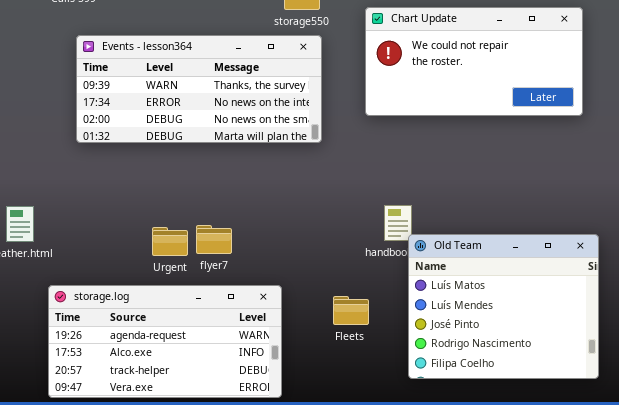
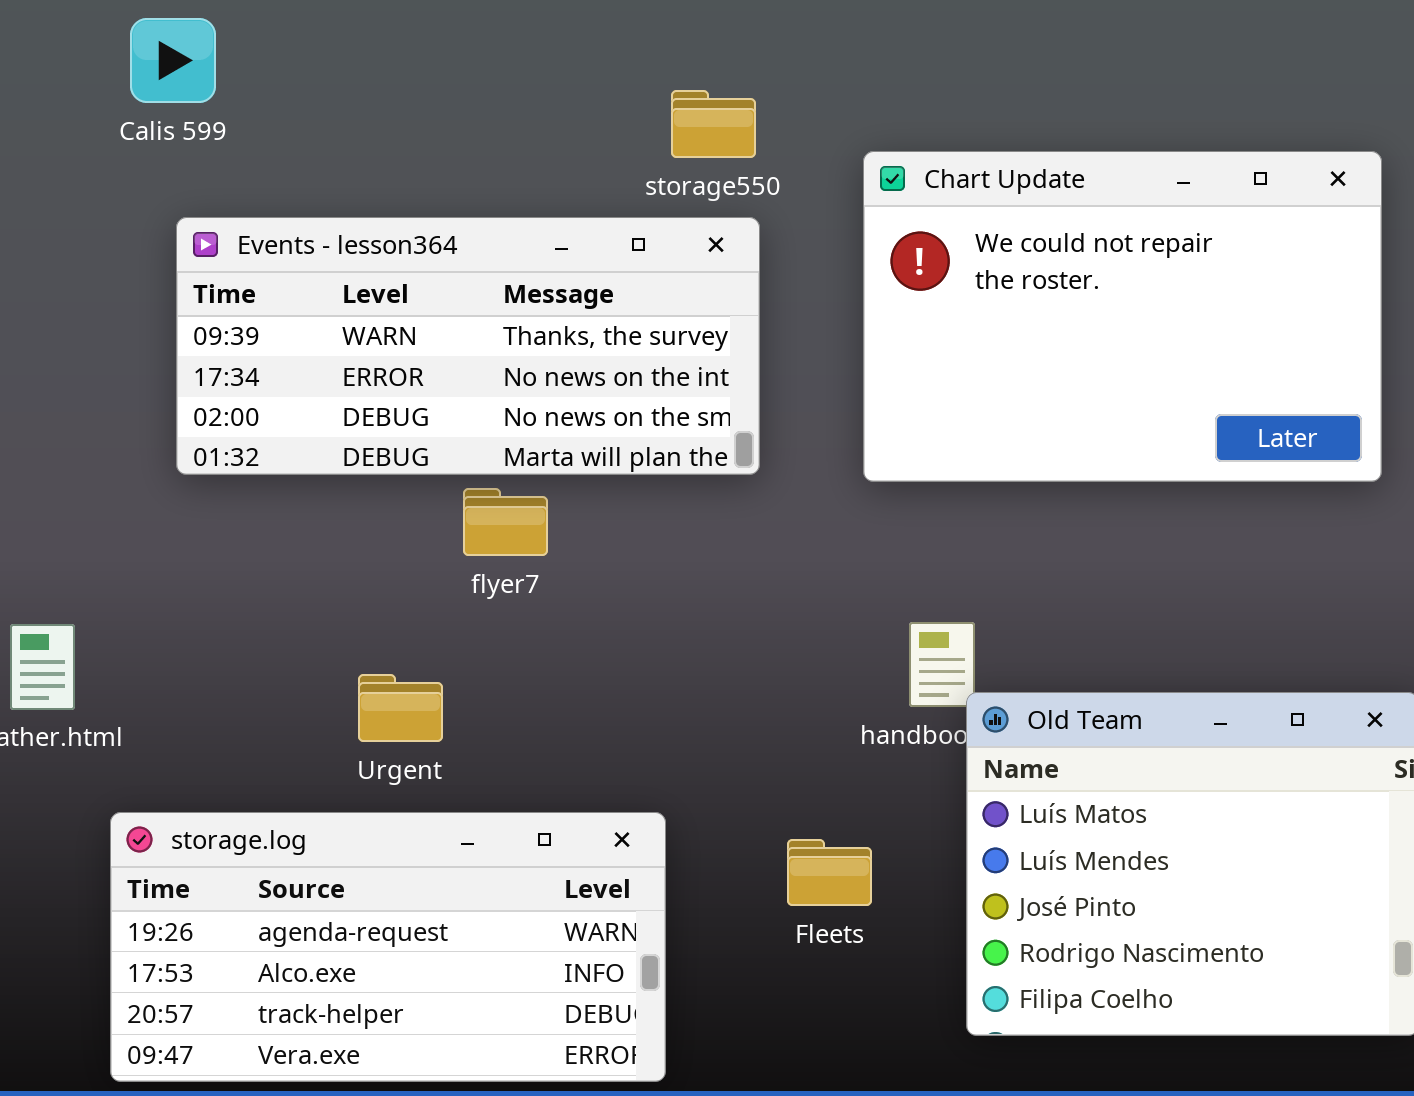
Chart Update: [365,7,583,116] -> [863,151,1382,482], resized
flyer7: [196,225,232,254] -> [463,488,548,556], moved

